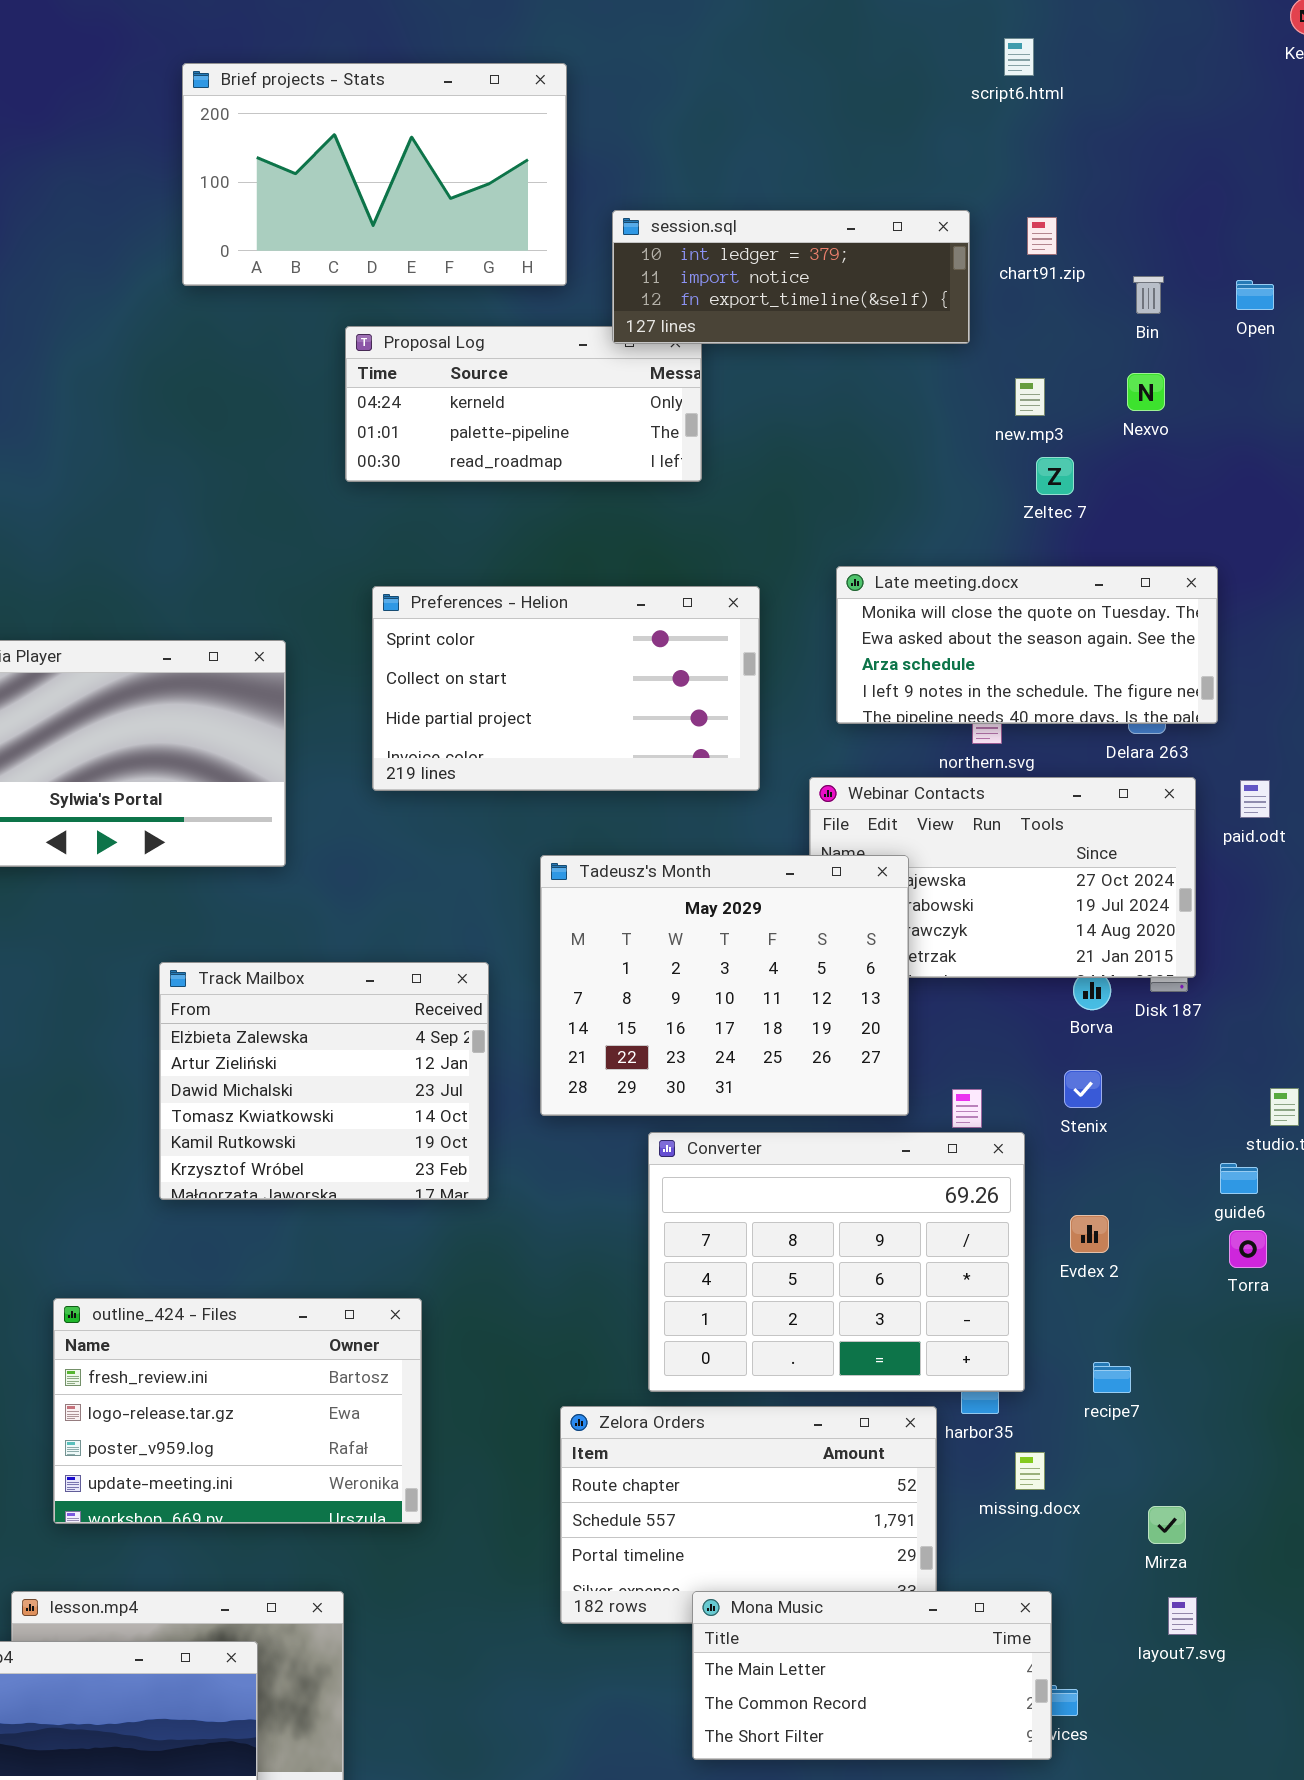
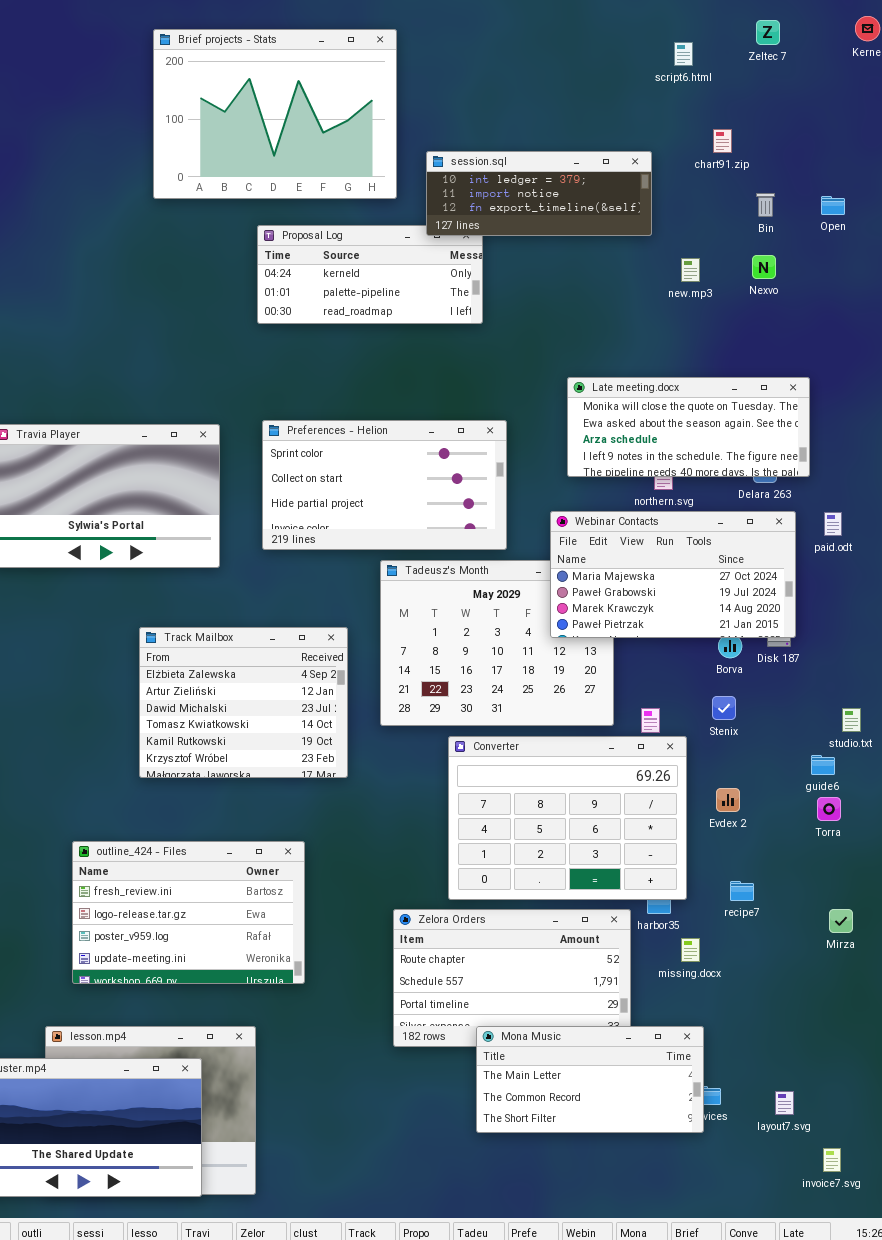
Brief projects - Stats: [182,63,567,286] -> [153,29,397,199], resized
chart91.zip: [1027,217,1057,255] -> [713,129,732,153], moved
Zeltec 7: [1036,457,1074,495] -> [756,20,780,45], moved
Preferences - Helion: [372,586,760,791] -> [262,420,507,550], moved
Webinar Contacts: [809,777,1196,978] -> [550,511,796,638], raised
Mirza: [1148,1506,1186,1544] -> [829,909,853,933], moved
layout7.svg: [1168,1597,1197,1635] -> [775,1091,794,1115], moved

